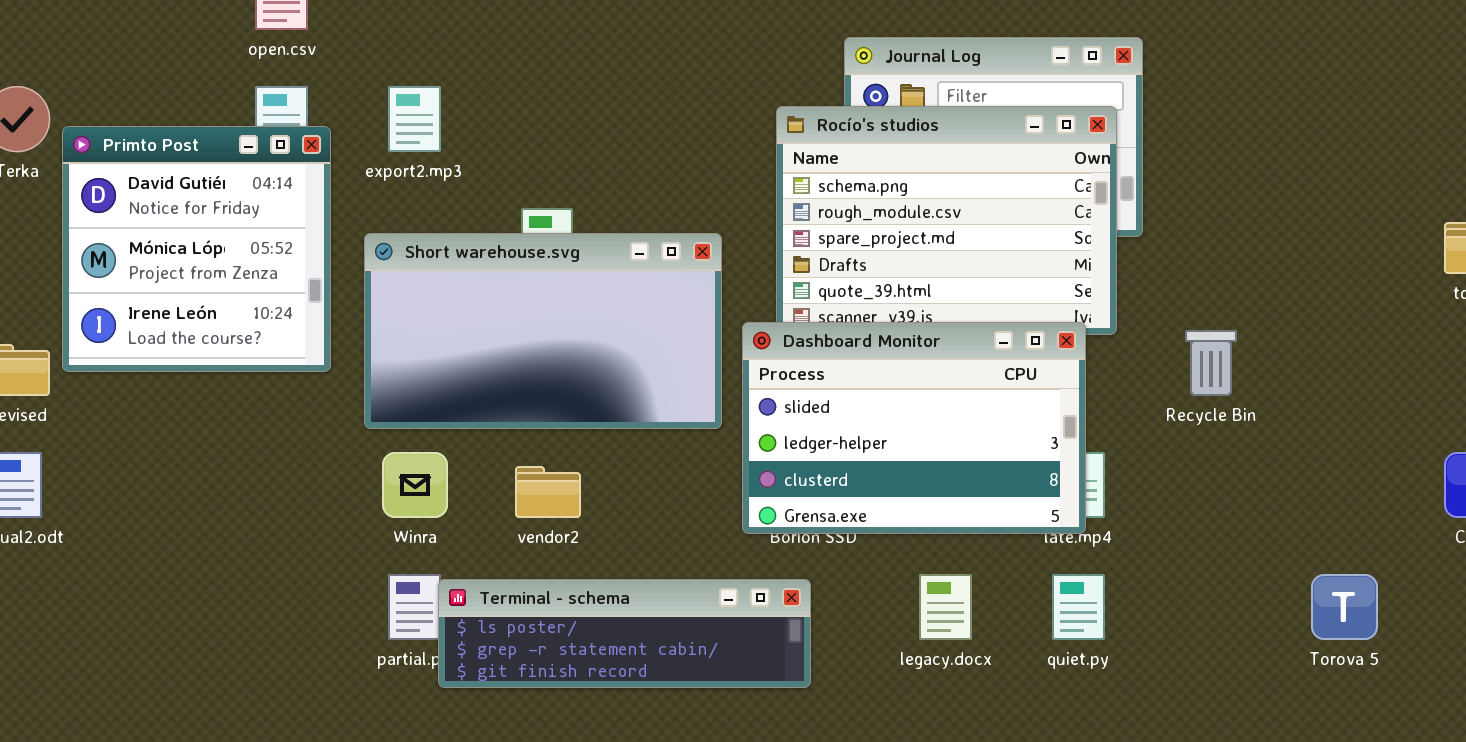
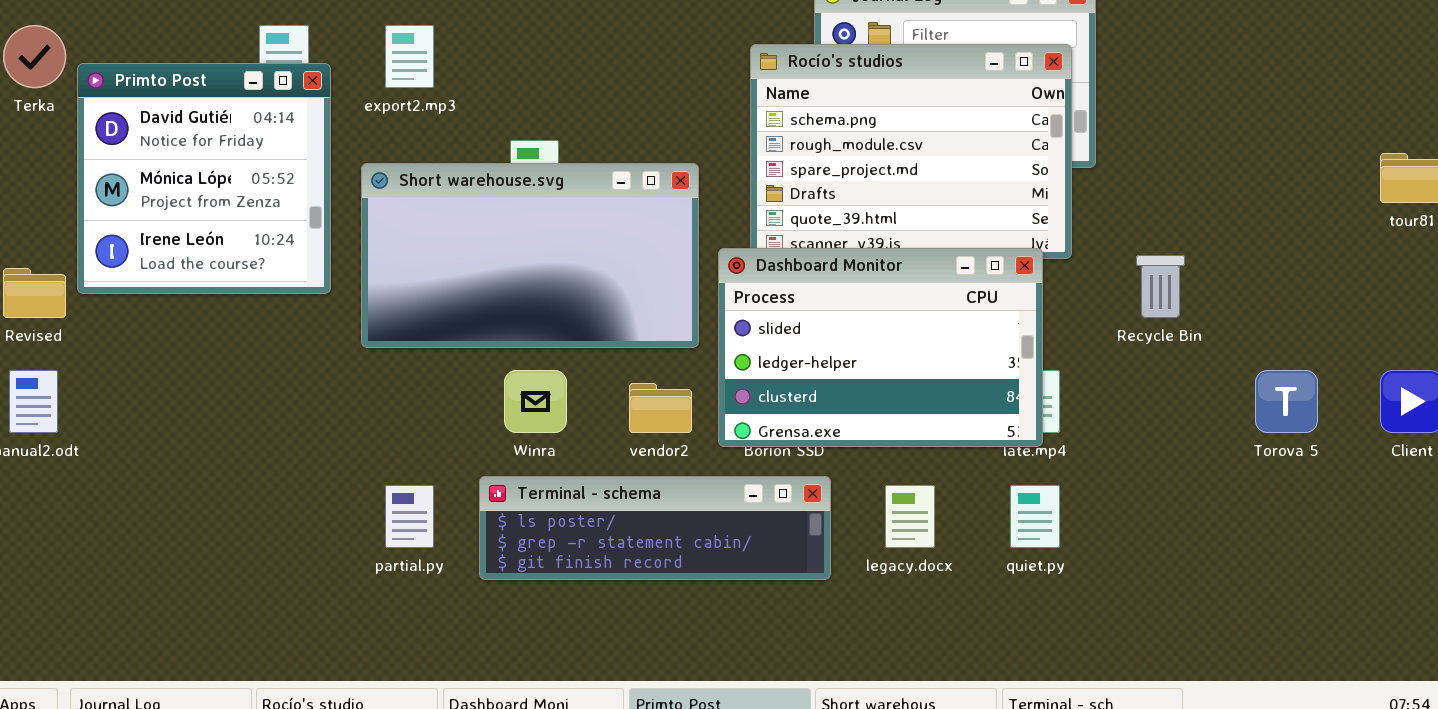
Winra: [382,452,448,518] -> [504,370,567,433], moved
vendor2: [515,466,581,518] -> [629,383,692,433], moved
Torova 5: [1311,574,1378,640] -> [1255,370,1318,433], moved
Terminal - schema: [438,579,811,688] -> [479,476,831,580], moved

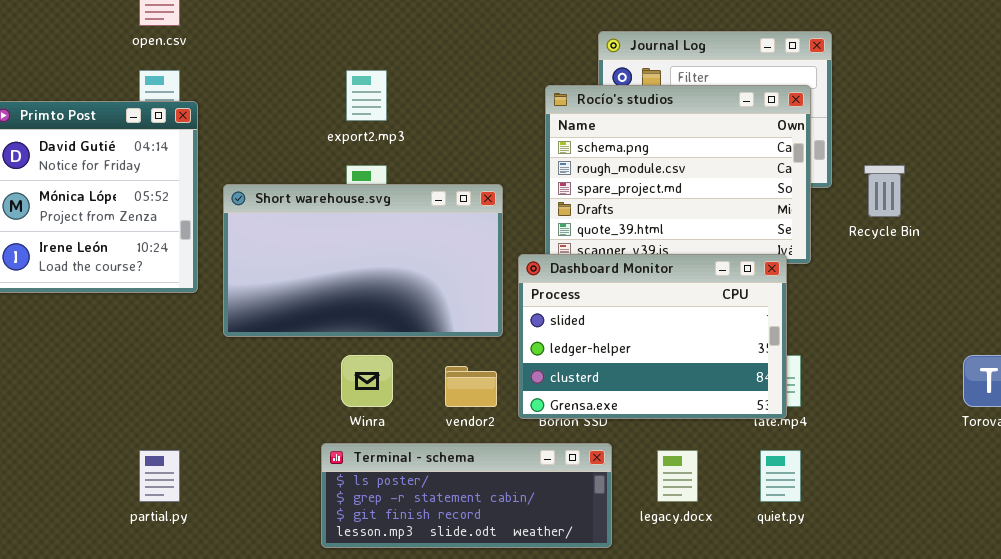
export2.mp3: [385,25,434,88] -> [346,70,387,121], moved
Recycle Bin: [1136,255,1185,318] -> [864,165,905,217], moved
Terminal - schema: [479,476,831,580] -> [321,443,612,548], resized
partial.py: [385,485,434,548] -> [139,450,180,502], moved

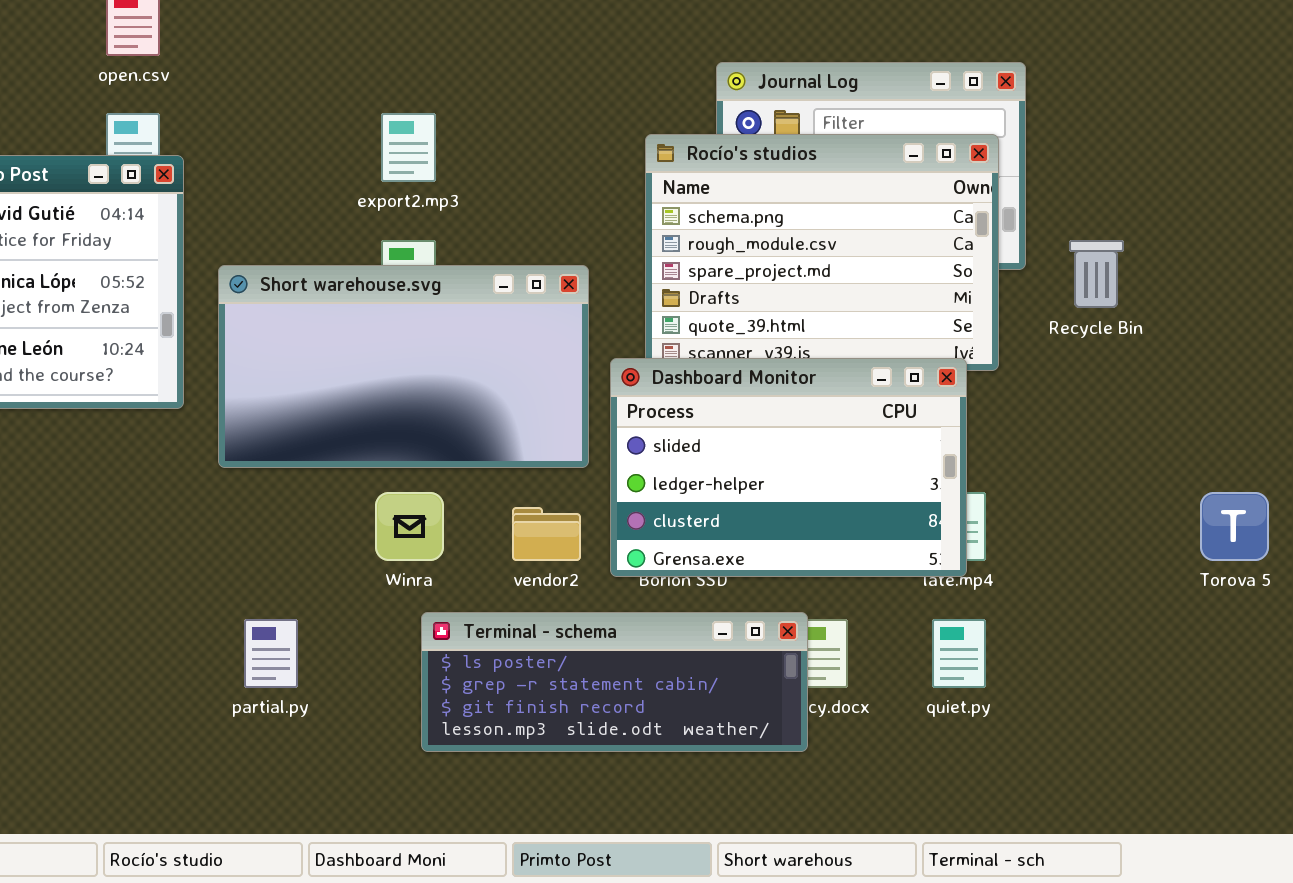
Terminal - schema: [321,443,612,548] -> [421,612,808,752], moved
partial.py: [139,450,180,502] -> [244,619,298,688], moved

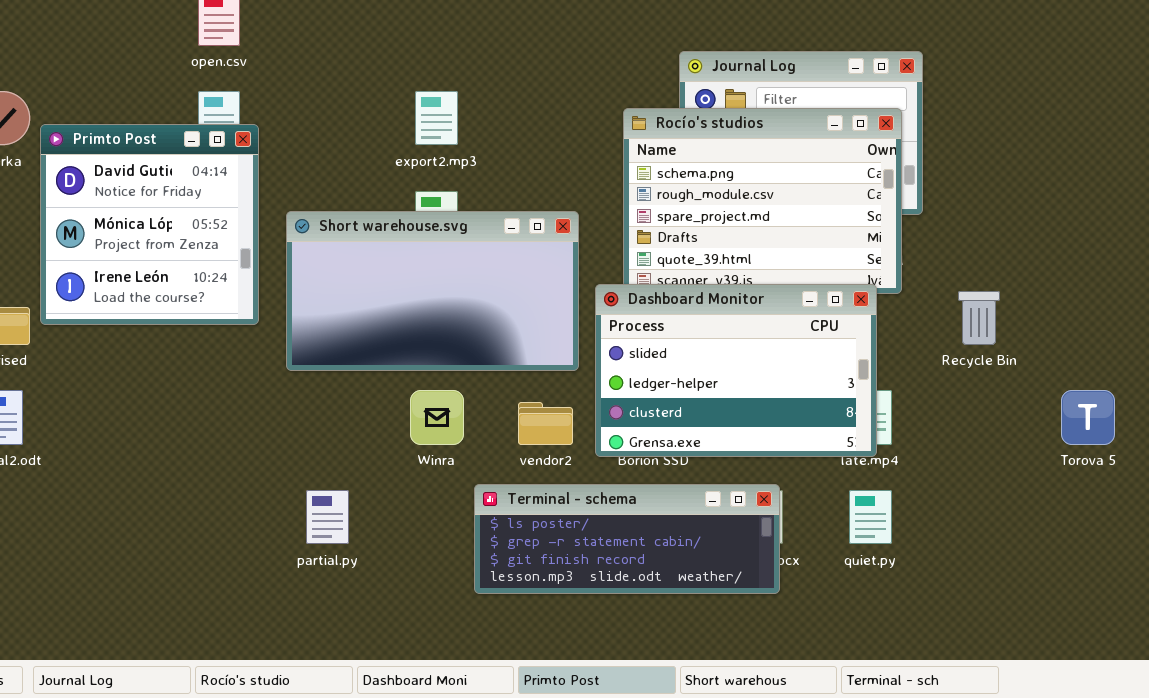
Recycle Bin: [1069,240,1124,308] -> [958,291,1000,345], moved
Terminal - schema: [421,612,808,752] -> [474,484,780,594], moved

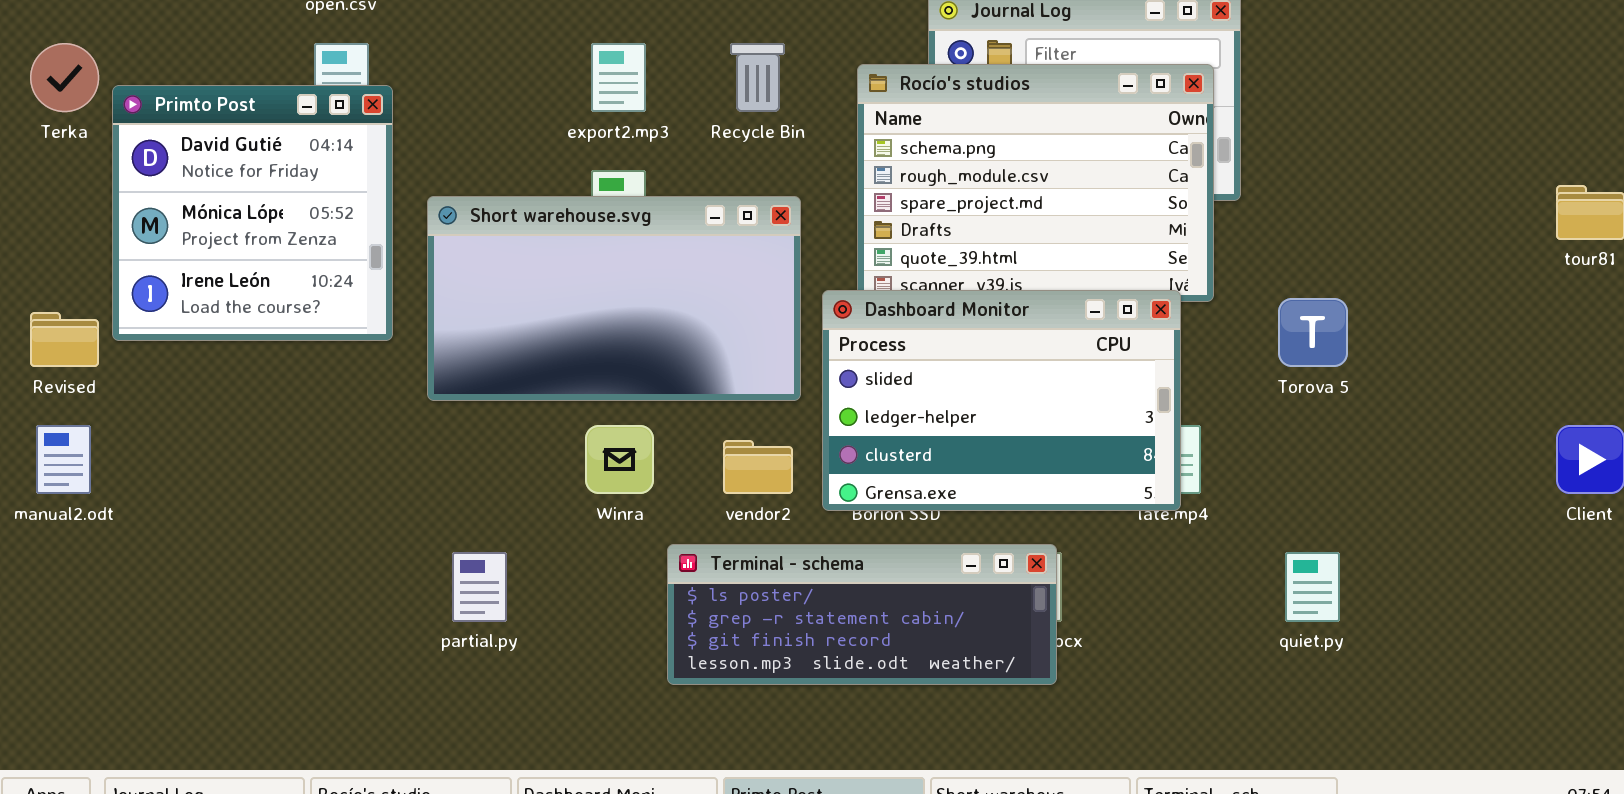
Recycle Bin: [958,291,1000,345] -> [730,43,785,112], moved
Torova 5: [1061,390,1115,445] -> [1278,298,1348,367], moved
quiet.py: [849,490,892,544] -> [1285,552,1340,622], moved

